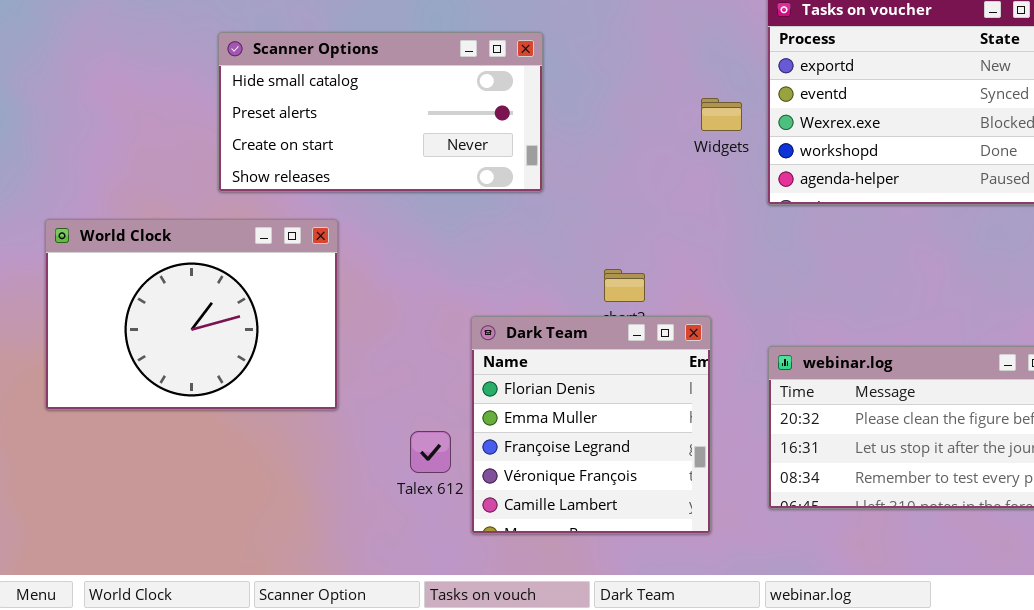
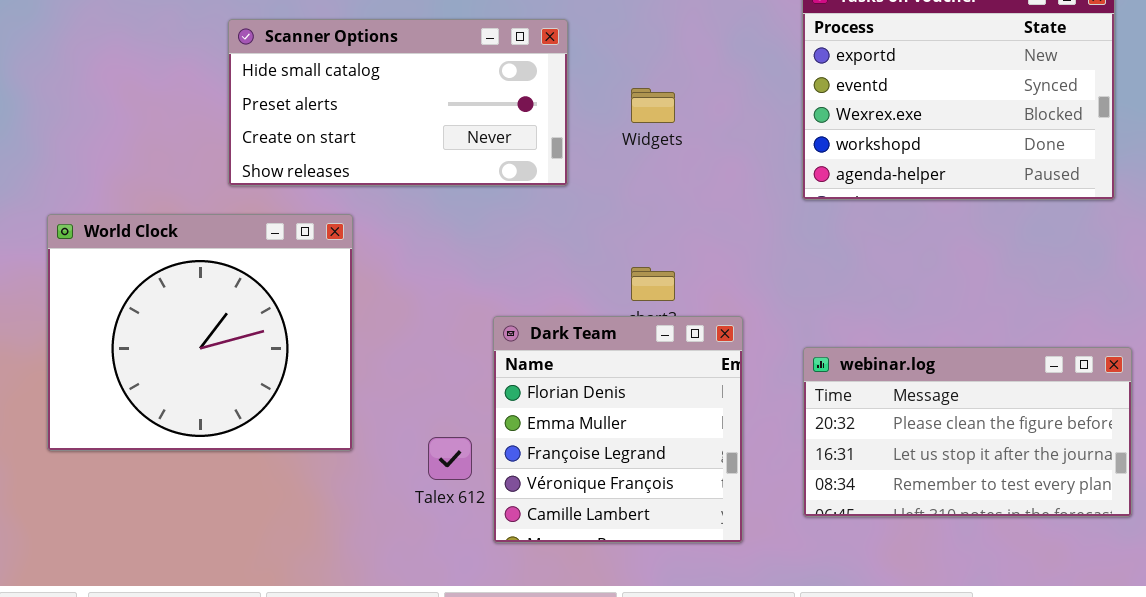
Widgets: [701,98,742,131] -> [631,88,675,123], moved
World Clock: [45,219,338,410] -> [47,214,353,451], resized

